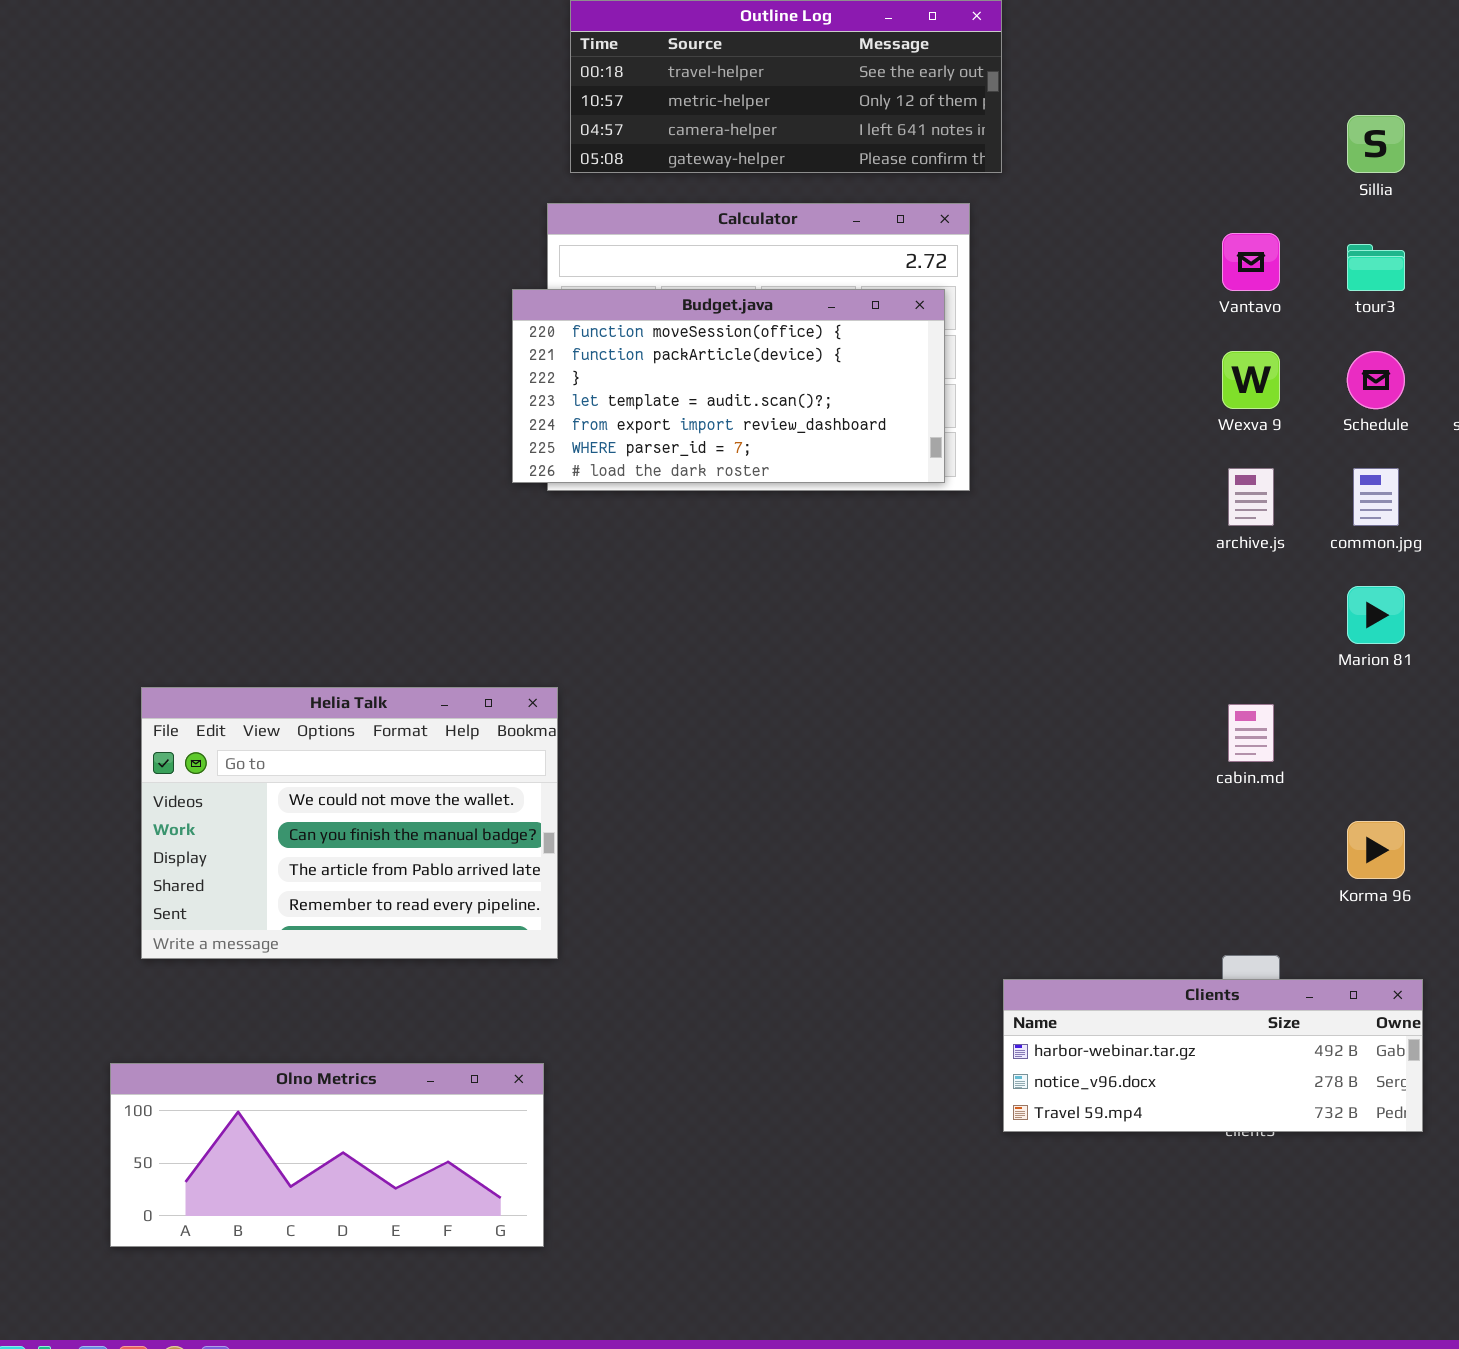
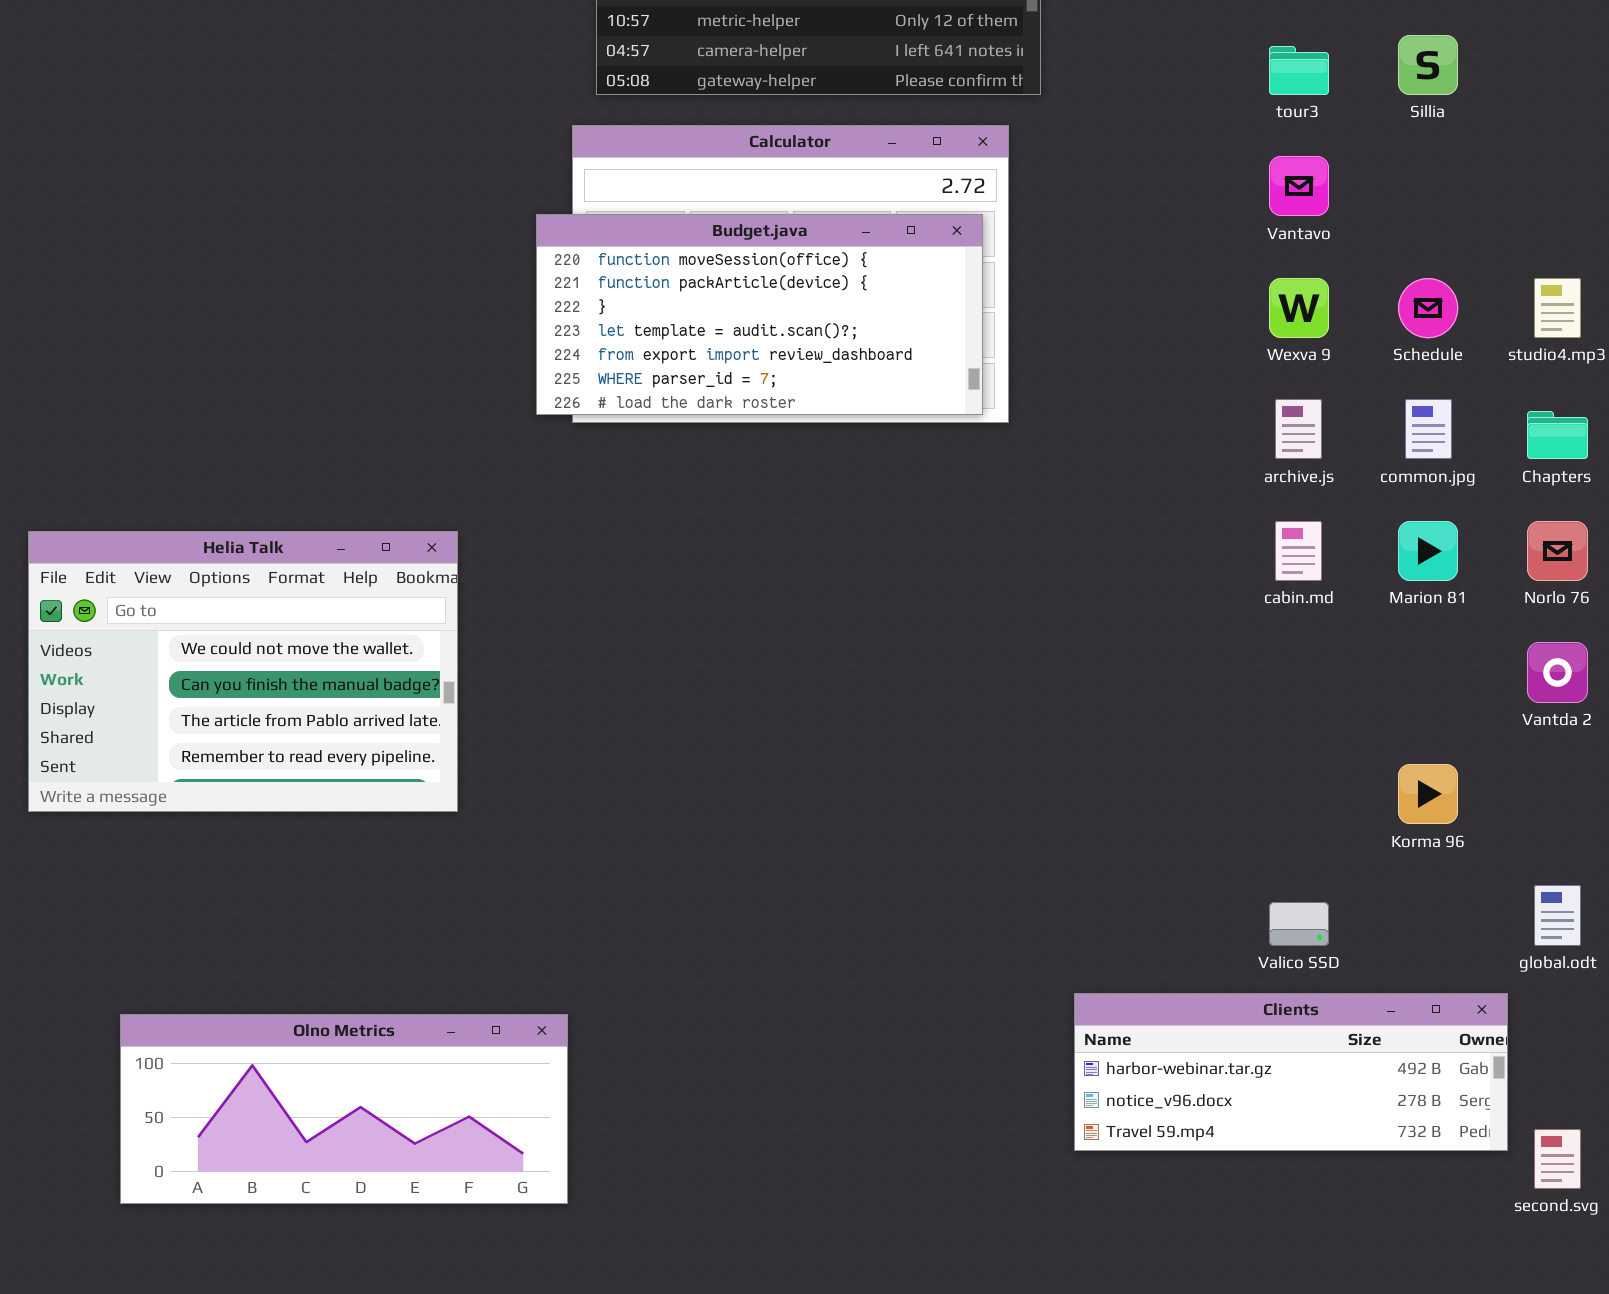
tour3: [1347,244,1405,291] -> [1269,46,1329,95], moved
Helia Talk: [141,687,558,959] -> [28,531,458,812], moved
cabin.md: [1228,704,1274,762] -> [1275,521,1322,581], moved
Clients: [1003,979,1423,1132] -> [1074,993,1508,1151], moved

